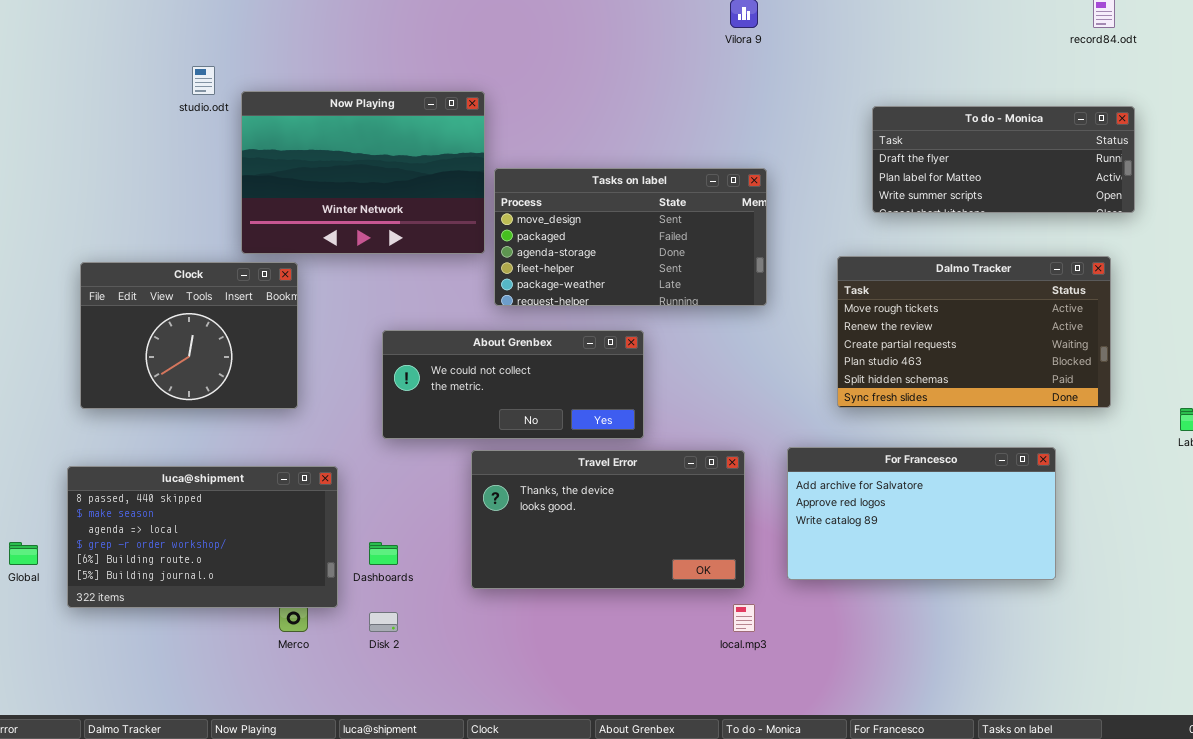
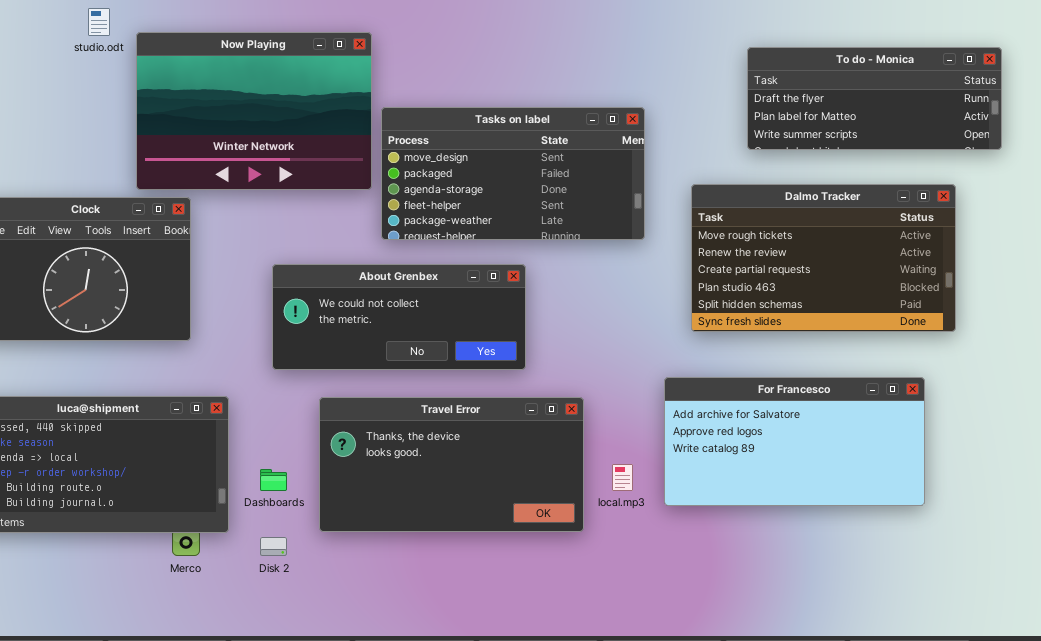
Dalmo Tracker: [837,256,1111,408] -> [691,184,956,332], moved
Travel Error: [471,450,745,589] -> [319,397,584,532], moved
local.mp3: [733,604,755,632] -> [612,464,633,491], moved

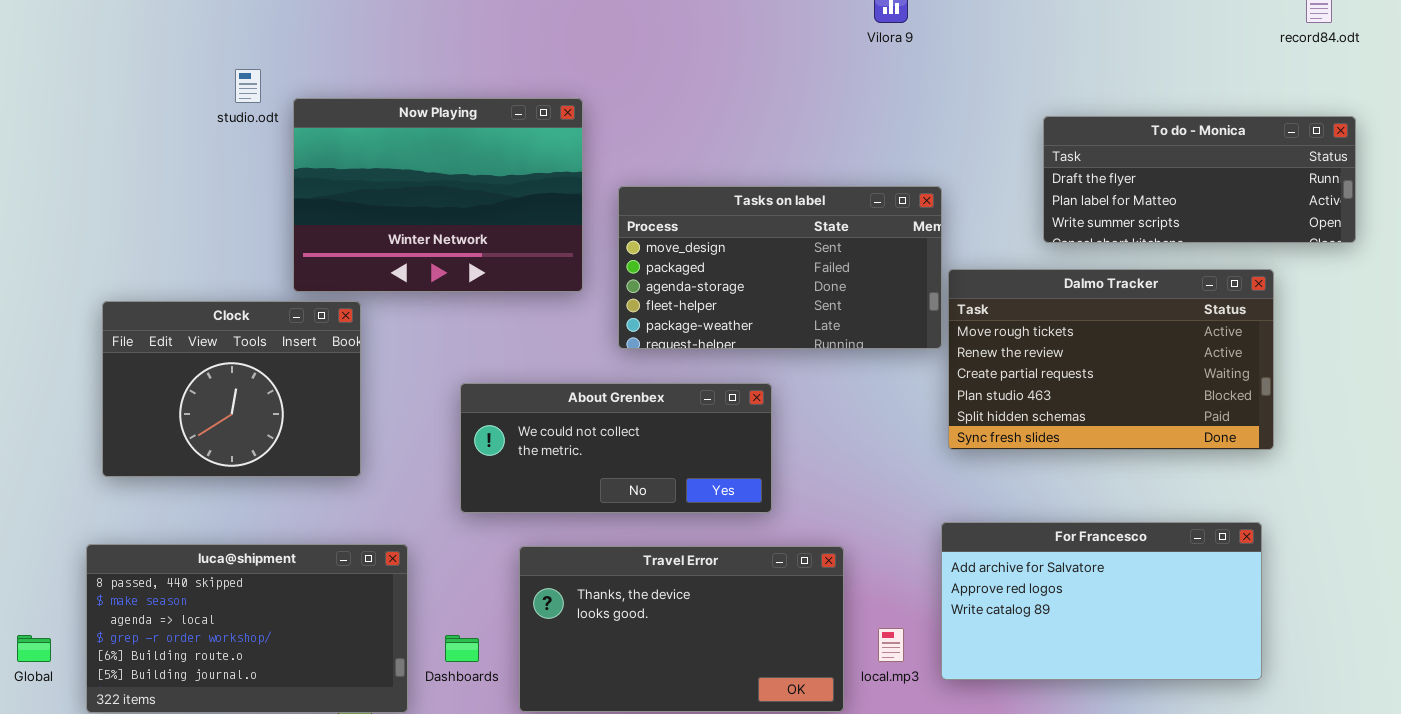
Tasks on label: [381,107,645,240] -> [618,186,942,349], moved
Dalmo Tracker: [691,184,956,332] -> [948,269,1274,450], moved

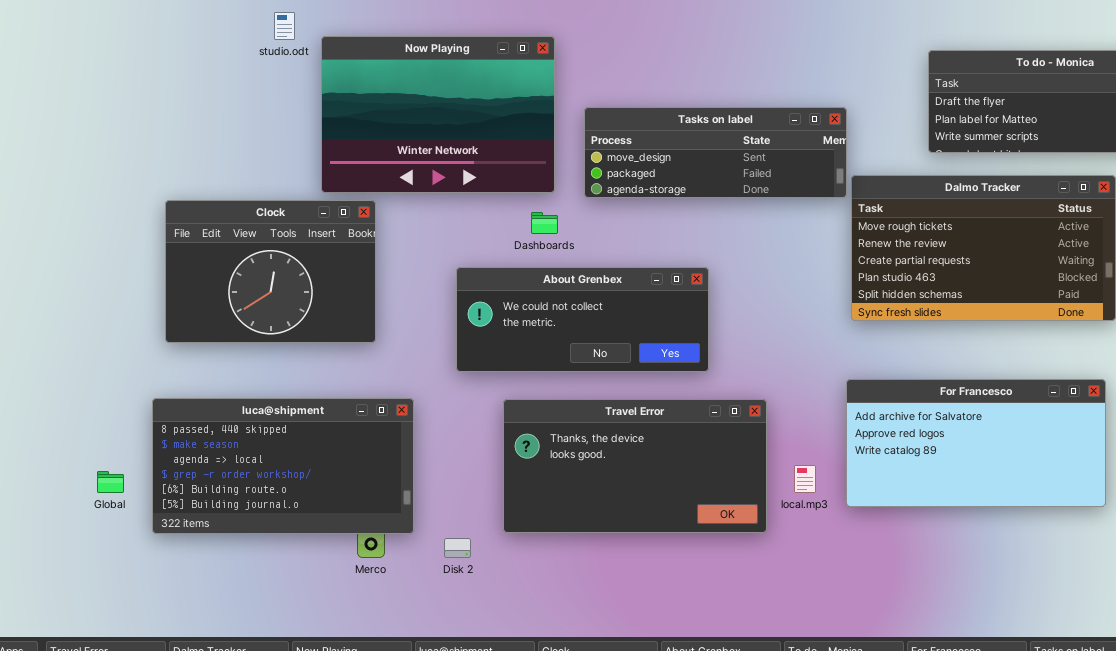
Tasks on label: [618,186,942,349] -> [584,107,847,198], resized
Dashboards: [445,635,479,662] -> [531,212,558,234], moved

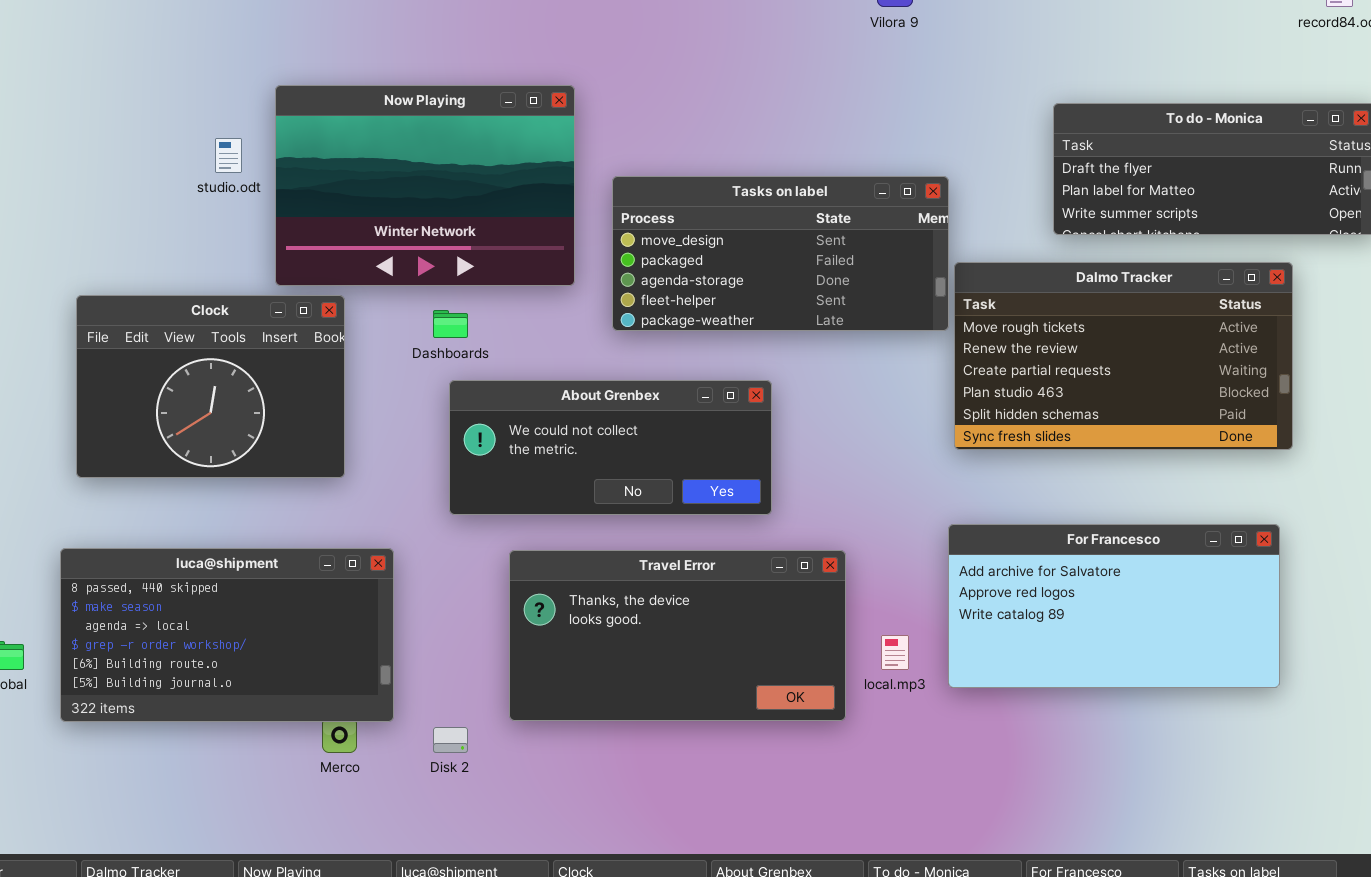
studio.odt: [274,12,295,40] -> [215,138,242,173], moved
Tasks on label: [584,107,847,198] -> [612,176,949,331], resized
Dashboards: [531,212,558,234] -> [433,310,468,338], moved

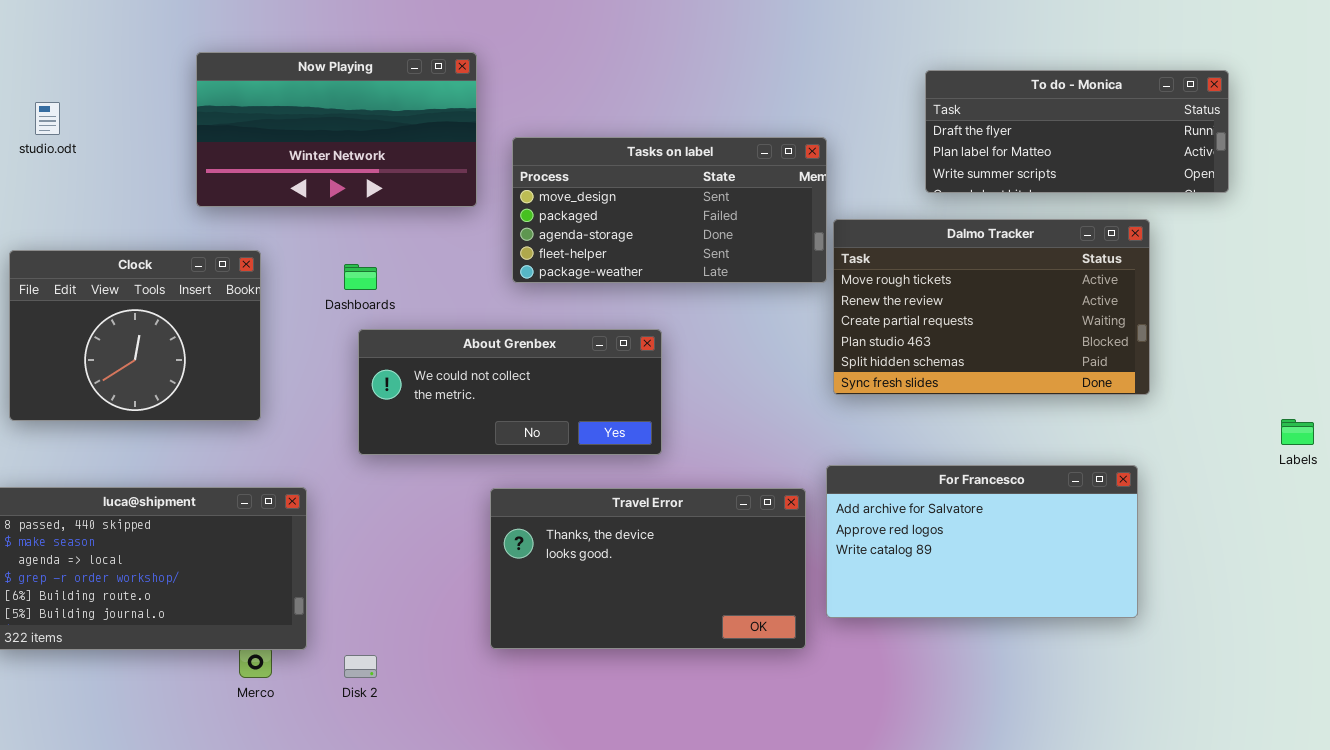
Now Playing: [275,85,575,286] -> [196,52,477,207], resized
studio.odt: [215,138,242,173] -> [35,102,60,135], moved
Travel Error: [509,550,846,721] -> [490,488,806,649], moved

